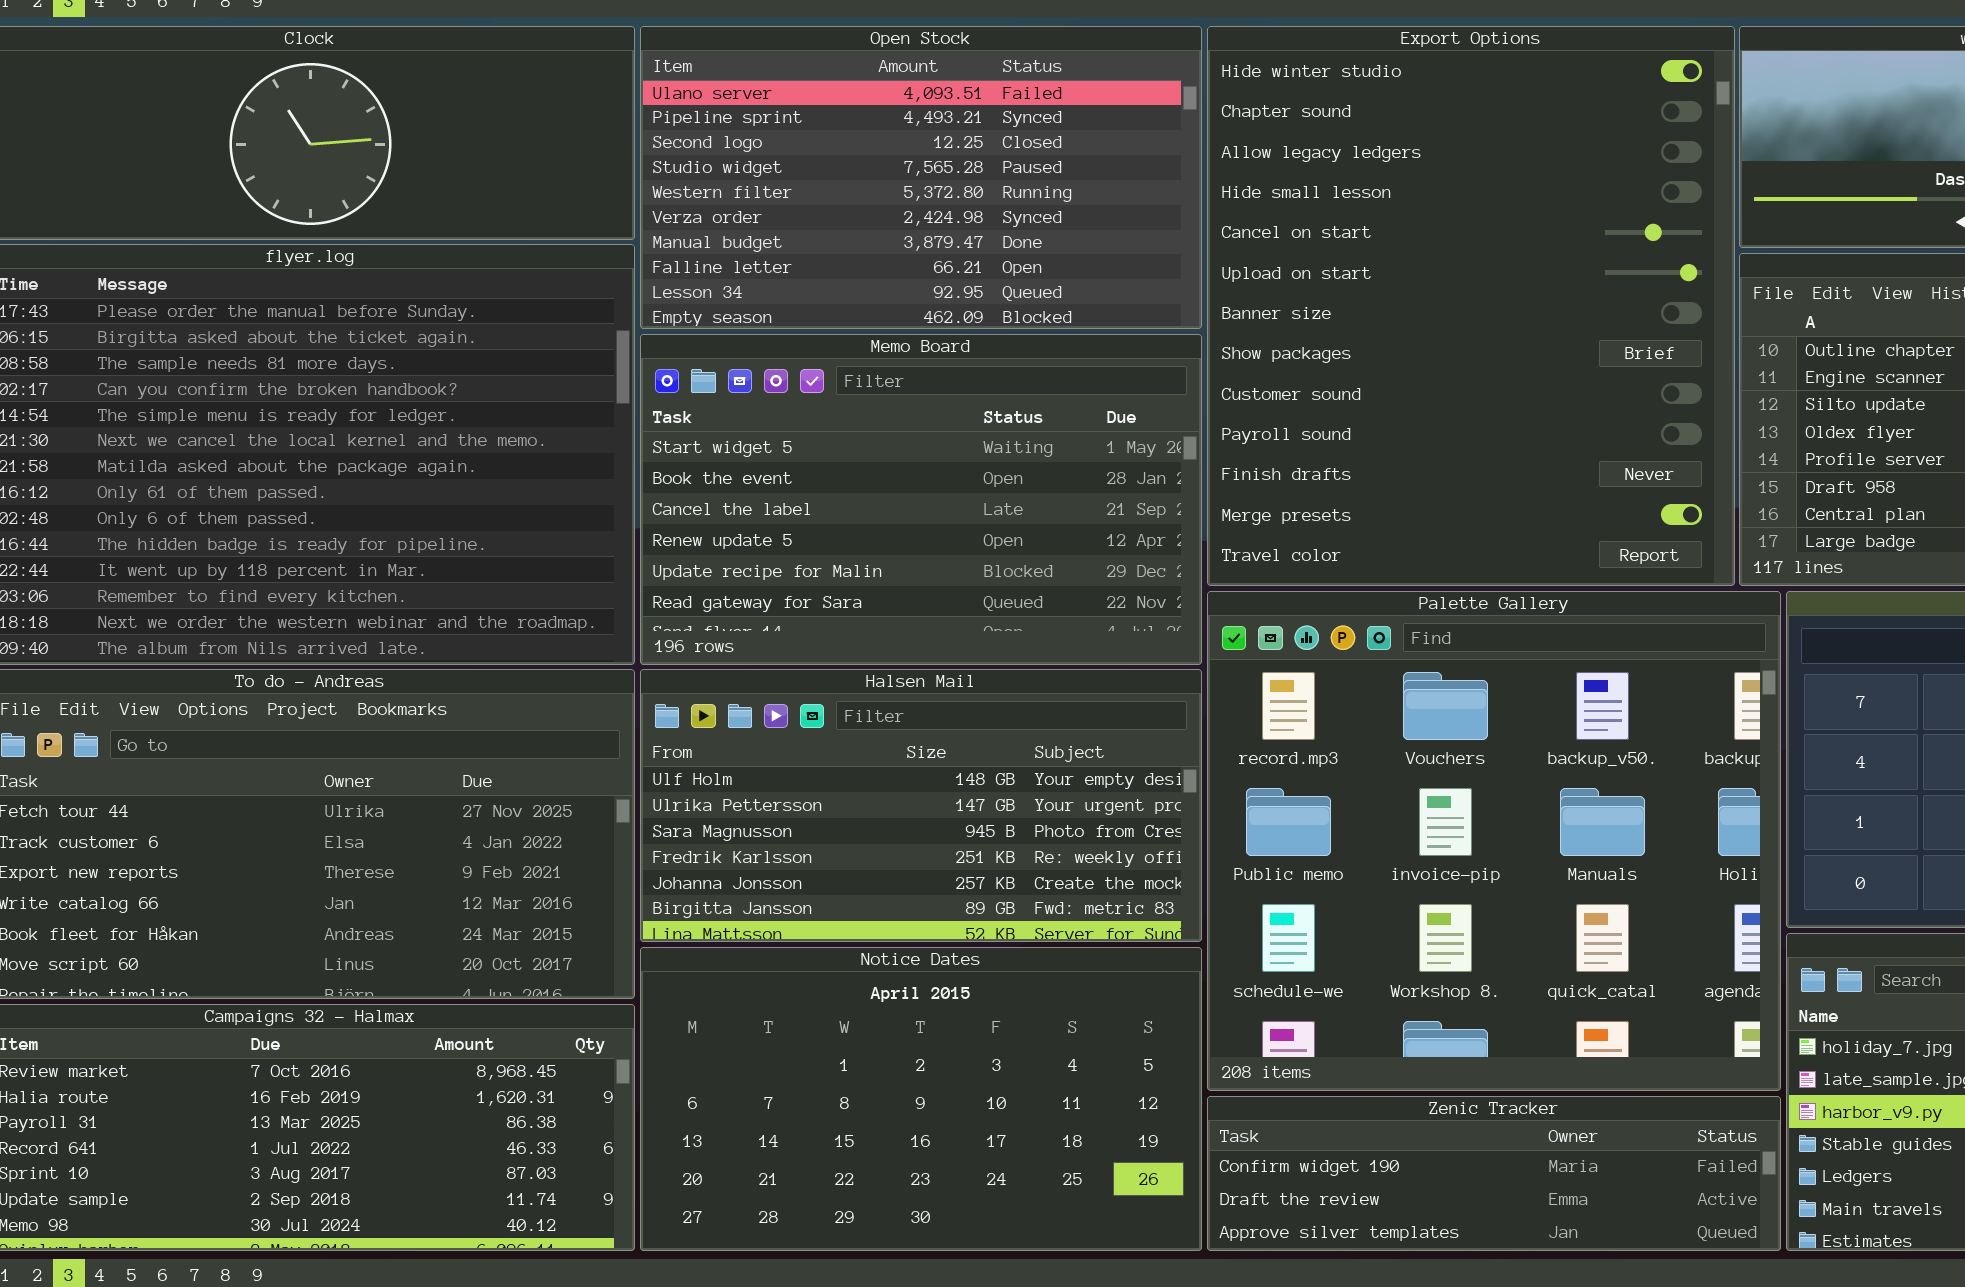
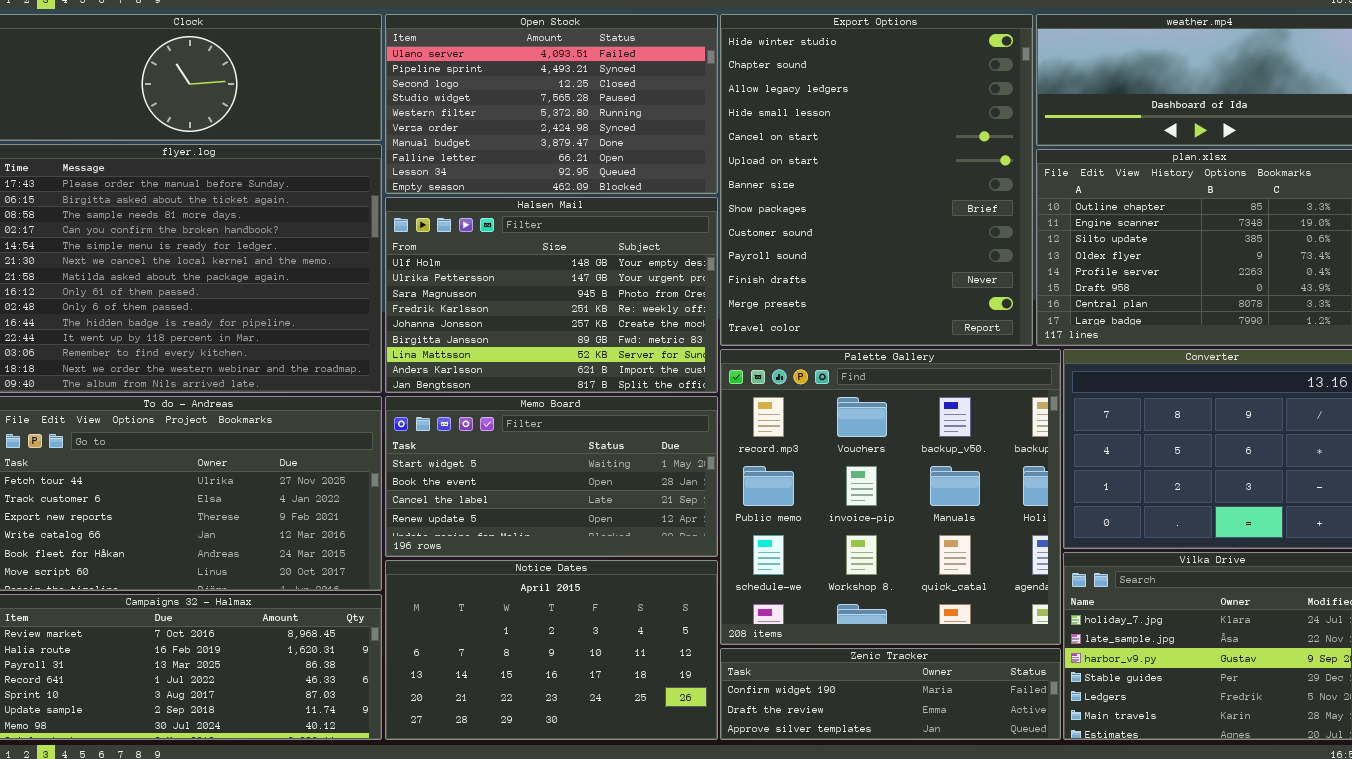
Memo Board: [640,334,1202,665] -> [385,396,718,557], moved, resized
Halsen Mail: [640,669,1202,942] -> [385,197,718,393], moved, resized

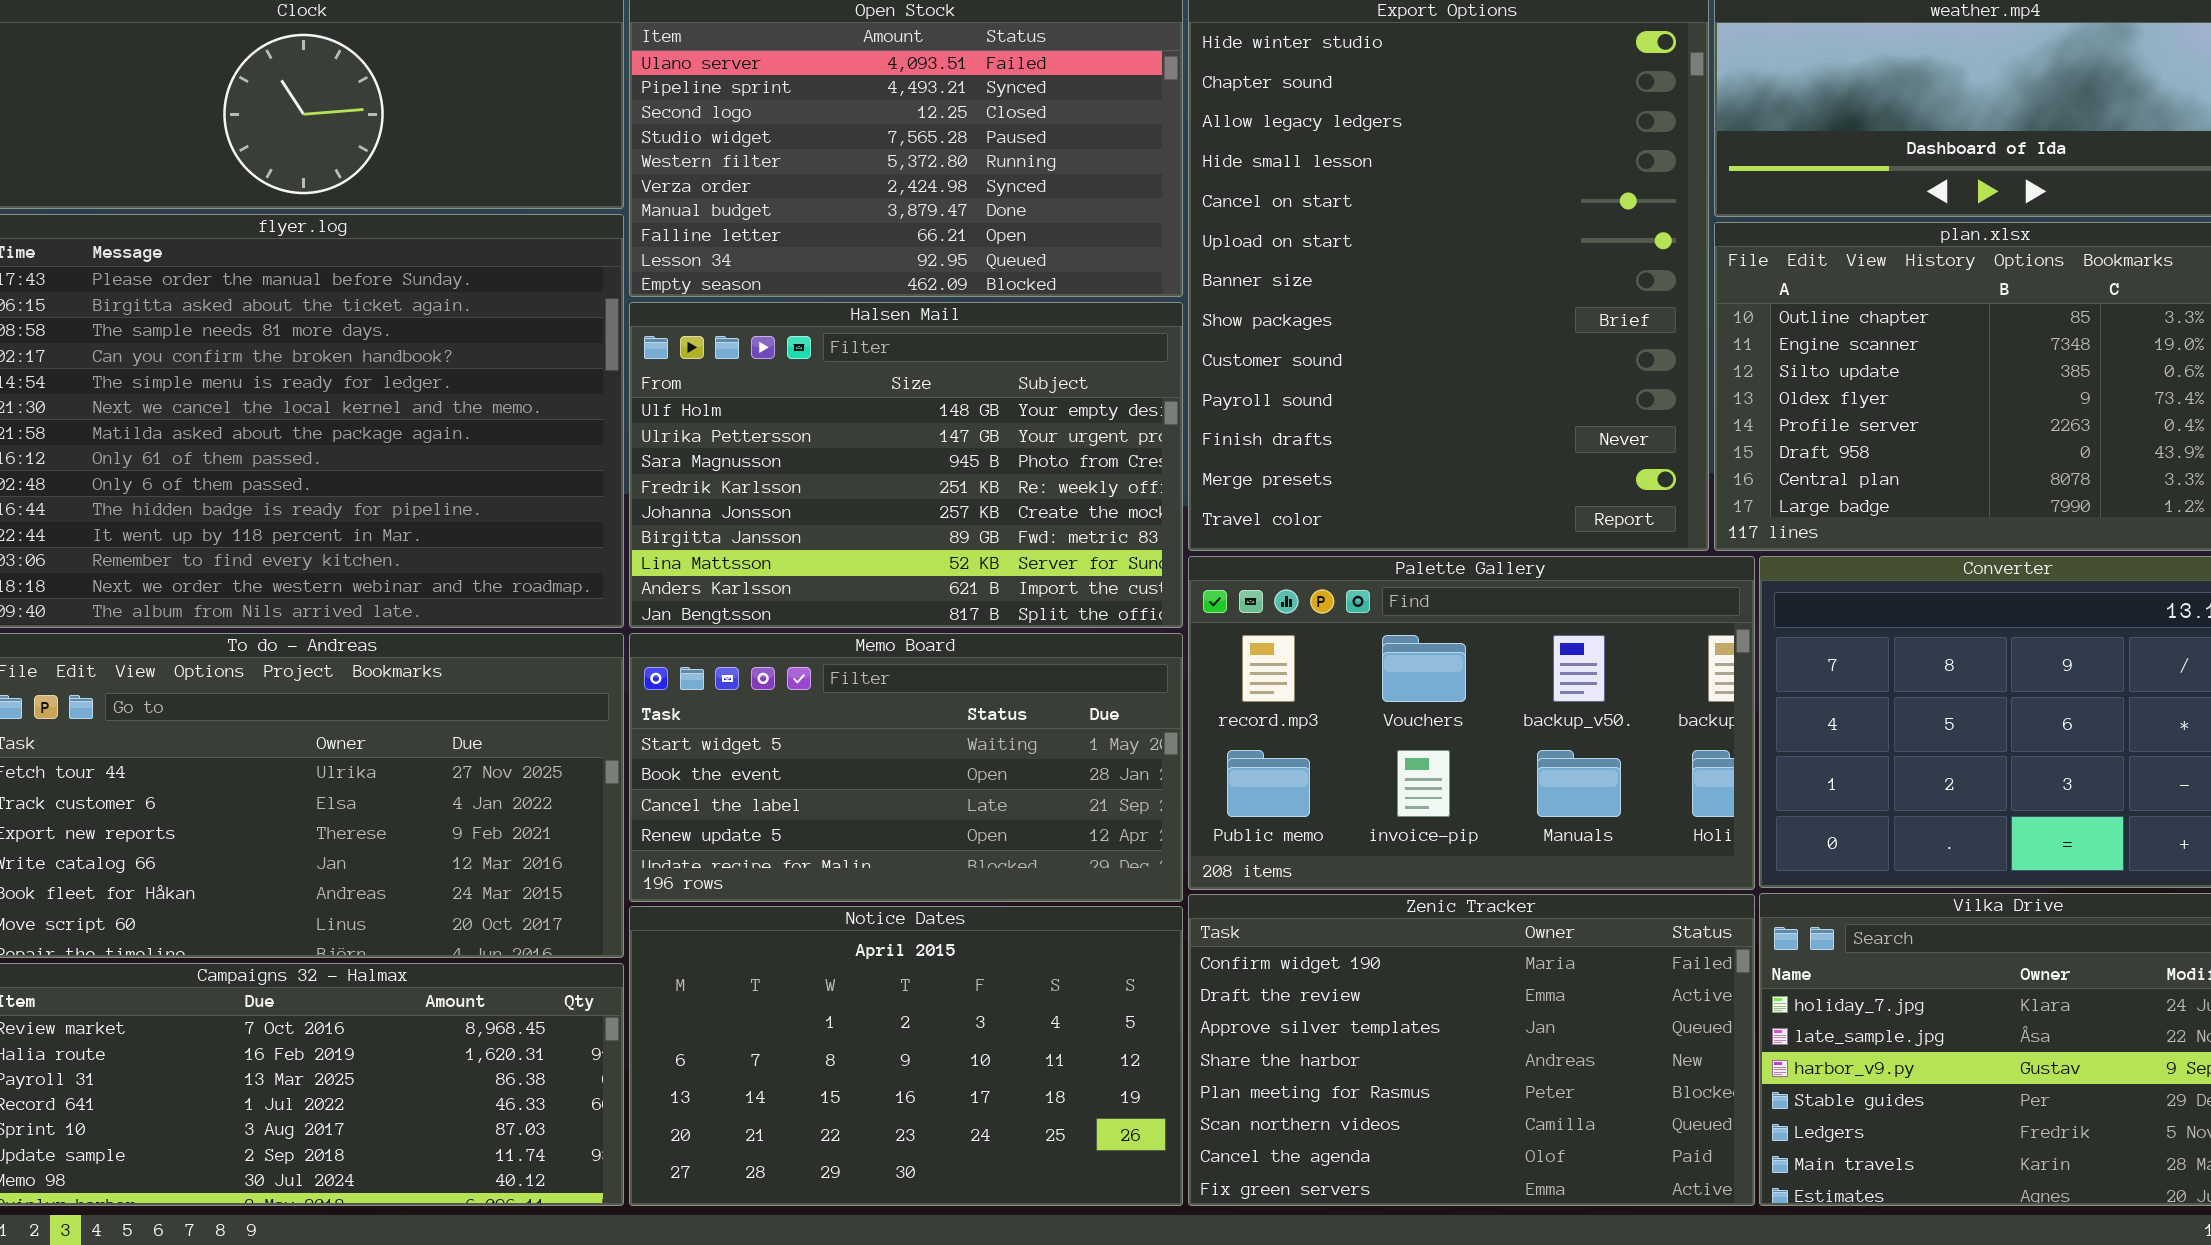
Palette Gallery: [720,349,1061,645] -> [1188,556,1755,890], resized
Zenic Tracker: [720,648,1061,740] -> [1188,894,1755,1206], resized

